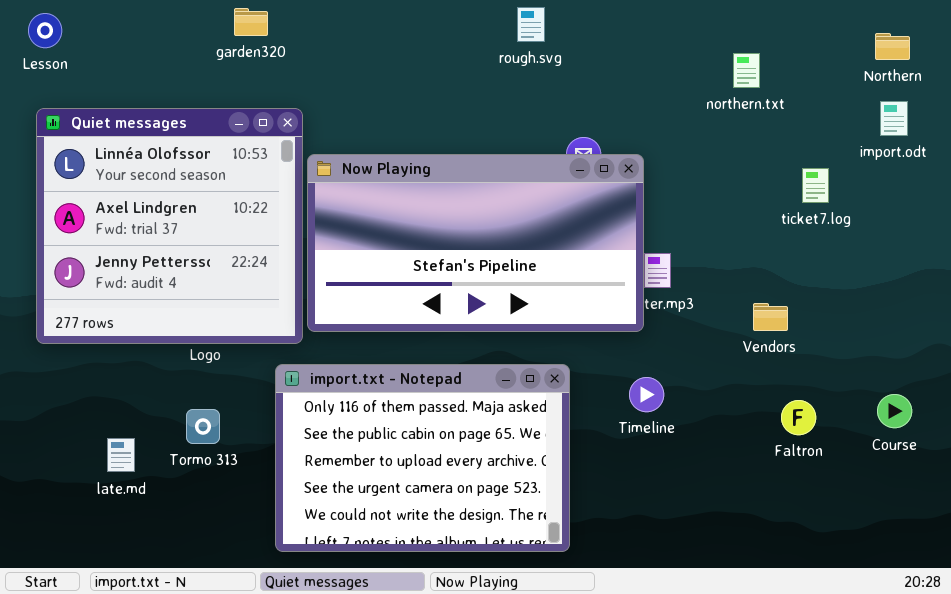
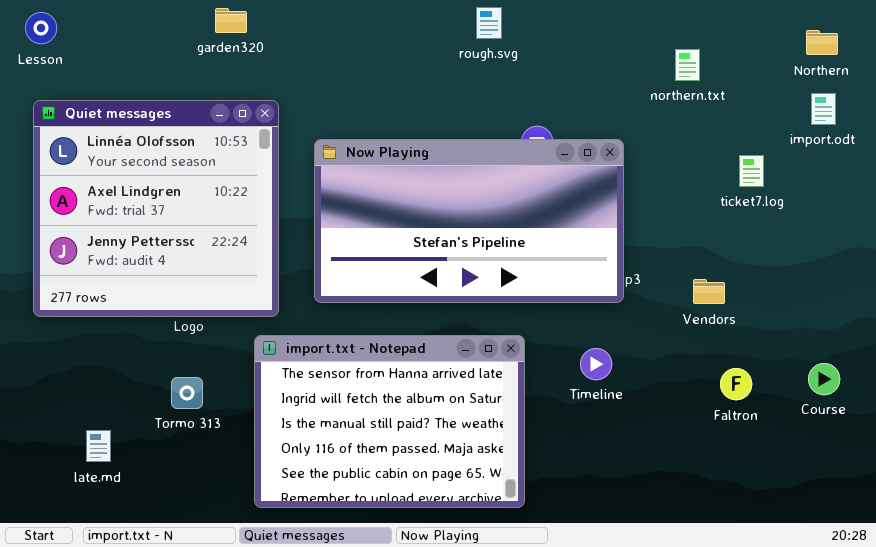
Now Playing: [307,154,644,332] -> [314,139,624,303], moved
import.txt - Notepad: [275,364,570,552] -> [254,335,525,508], scrolled up 3 rows
late.md: [107,438,135,472] -> [86,430,111,462], moved

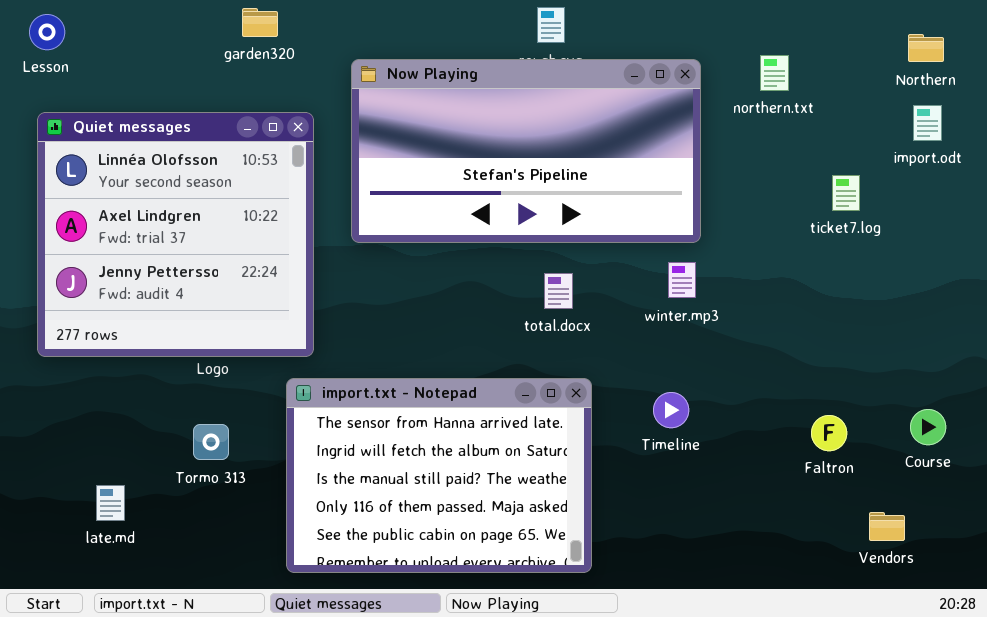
Now Playing: [314,139,624,303] -> [351,59,701,243], moved
Vendors: [693,279,725,304] -> [869,512,905,541], moved

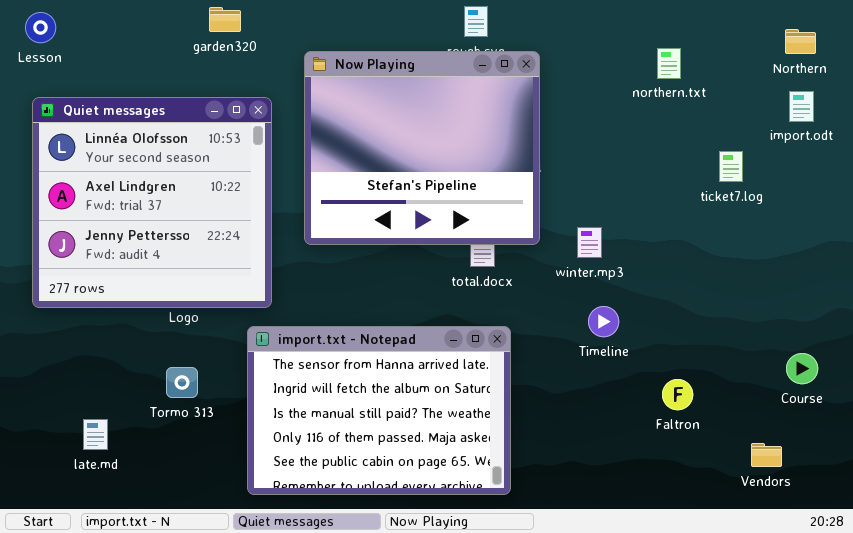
Now Playing: [351,59,701,243] -> [304,51,540,245], resized
Timeline: [653,392,689,428] -> [588,306,619,337], moved
Faltron: [811,415,847,451] -> [662,379,693,410], moved

